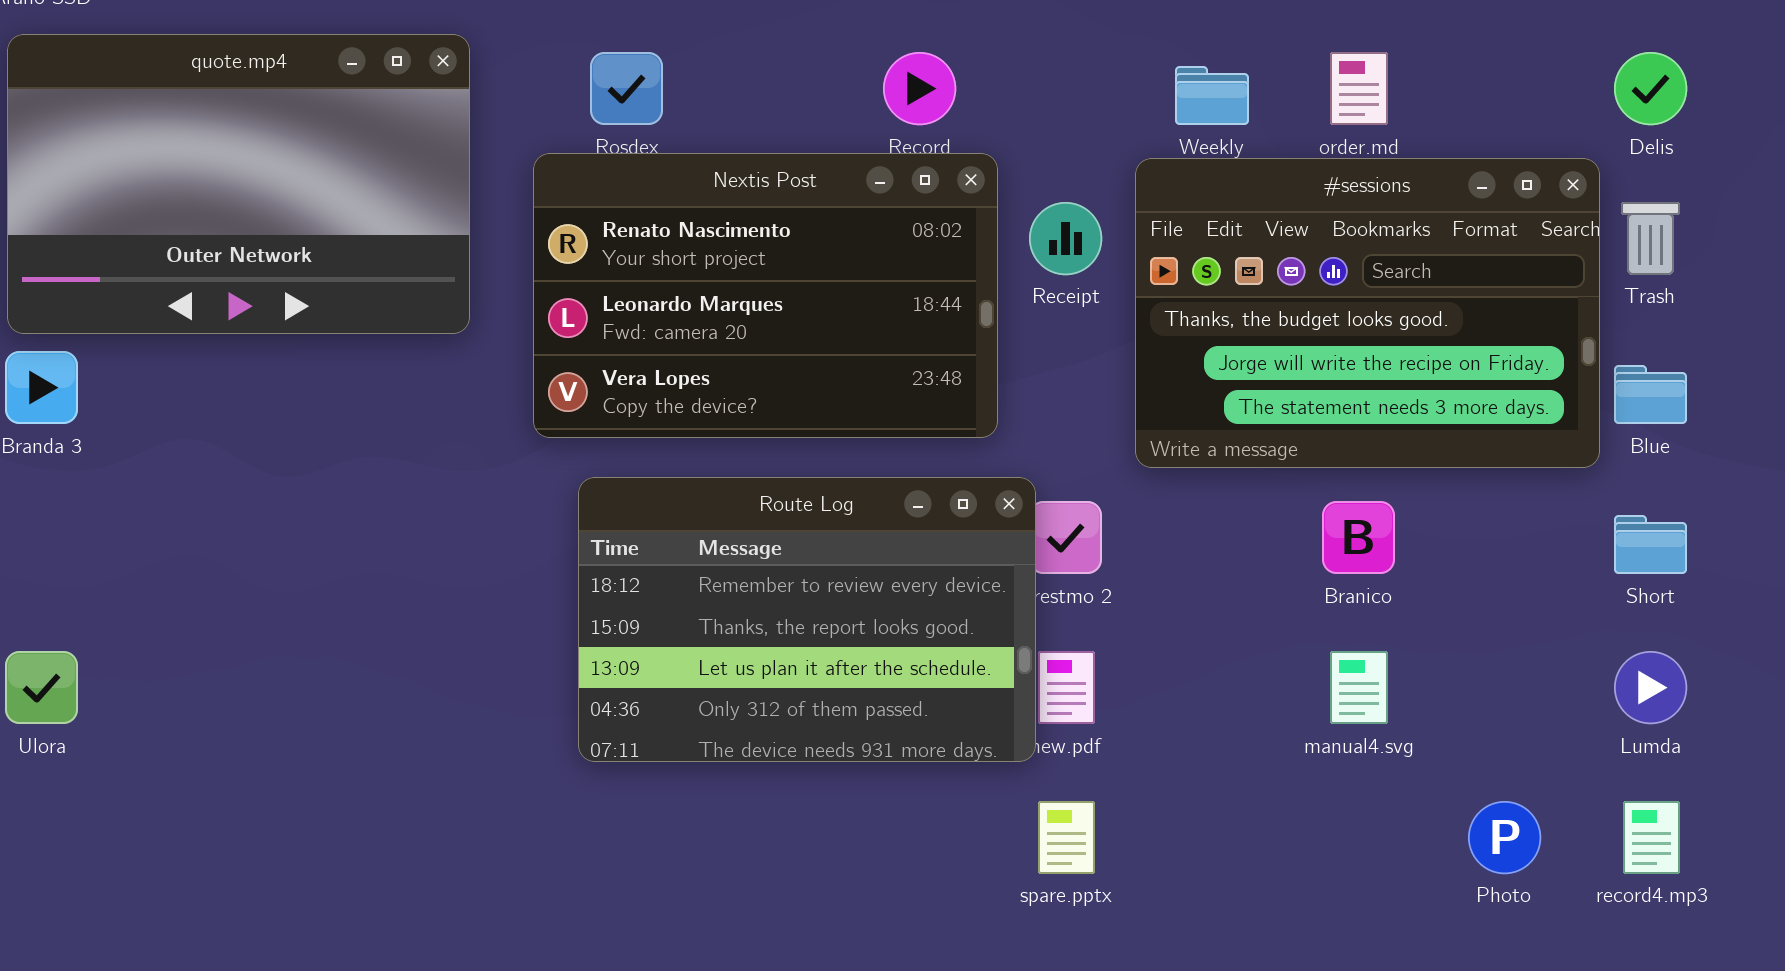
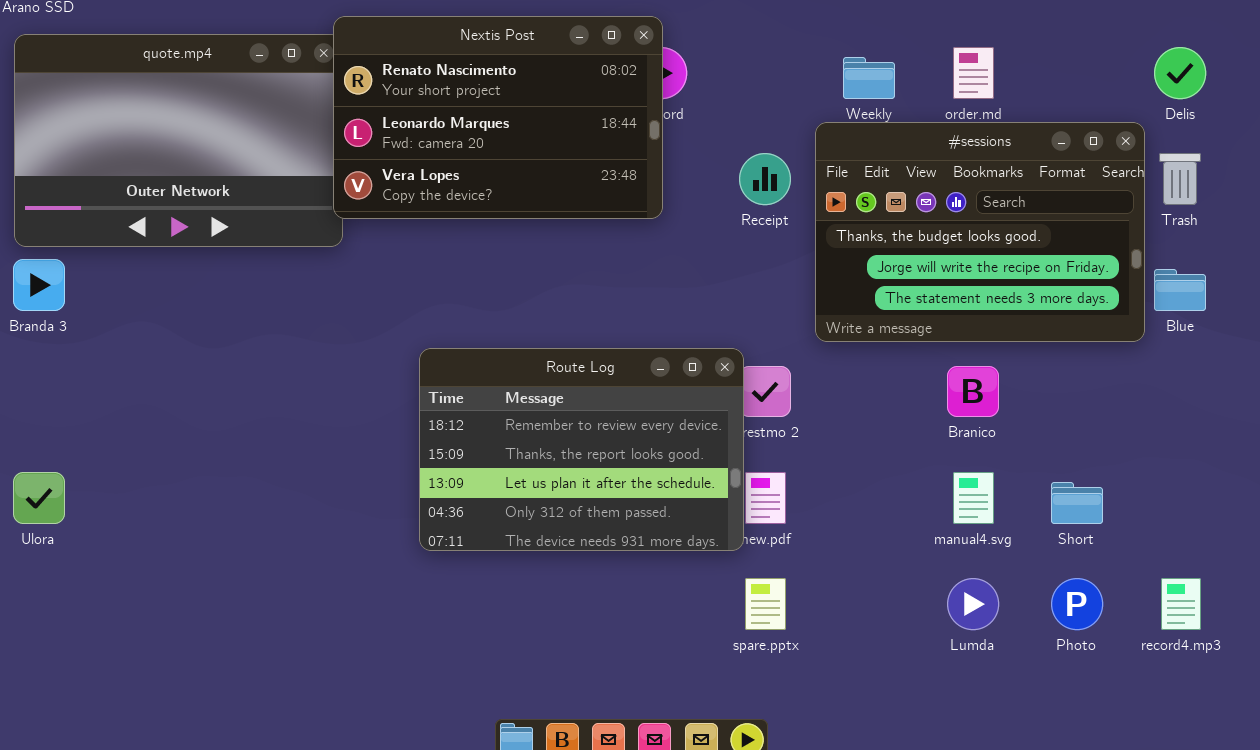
Nextis Post: [533,153,998,438] -> [333,16,663,219], moved
Short: [1614,515,1687,574] -> [1051,482,1103,524], moved
Lumda: [1614,651,1687,724] -> [947,578,999,630], moved

